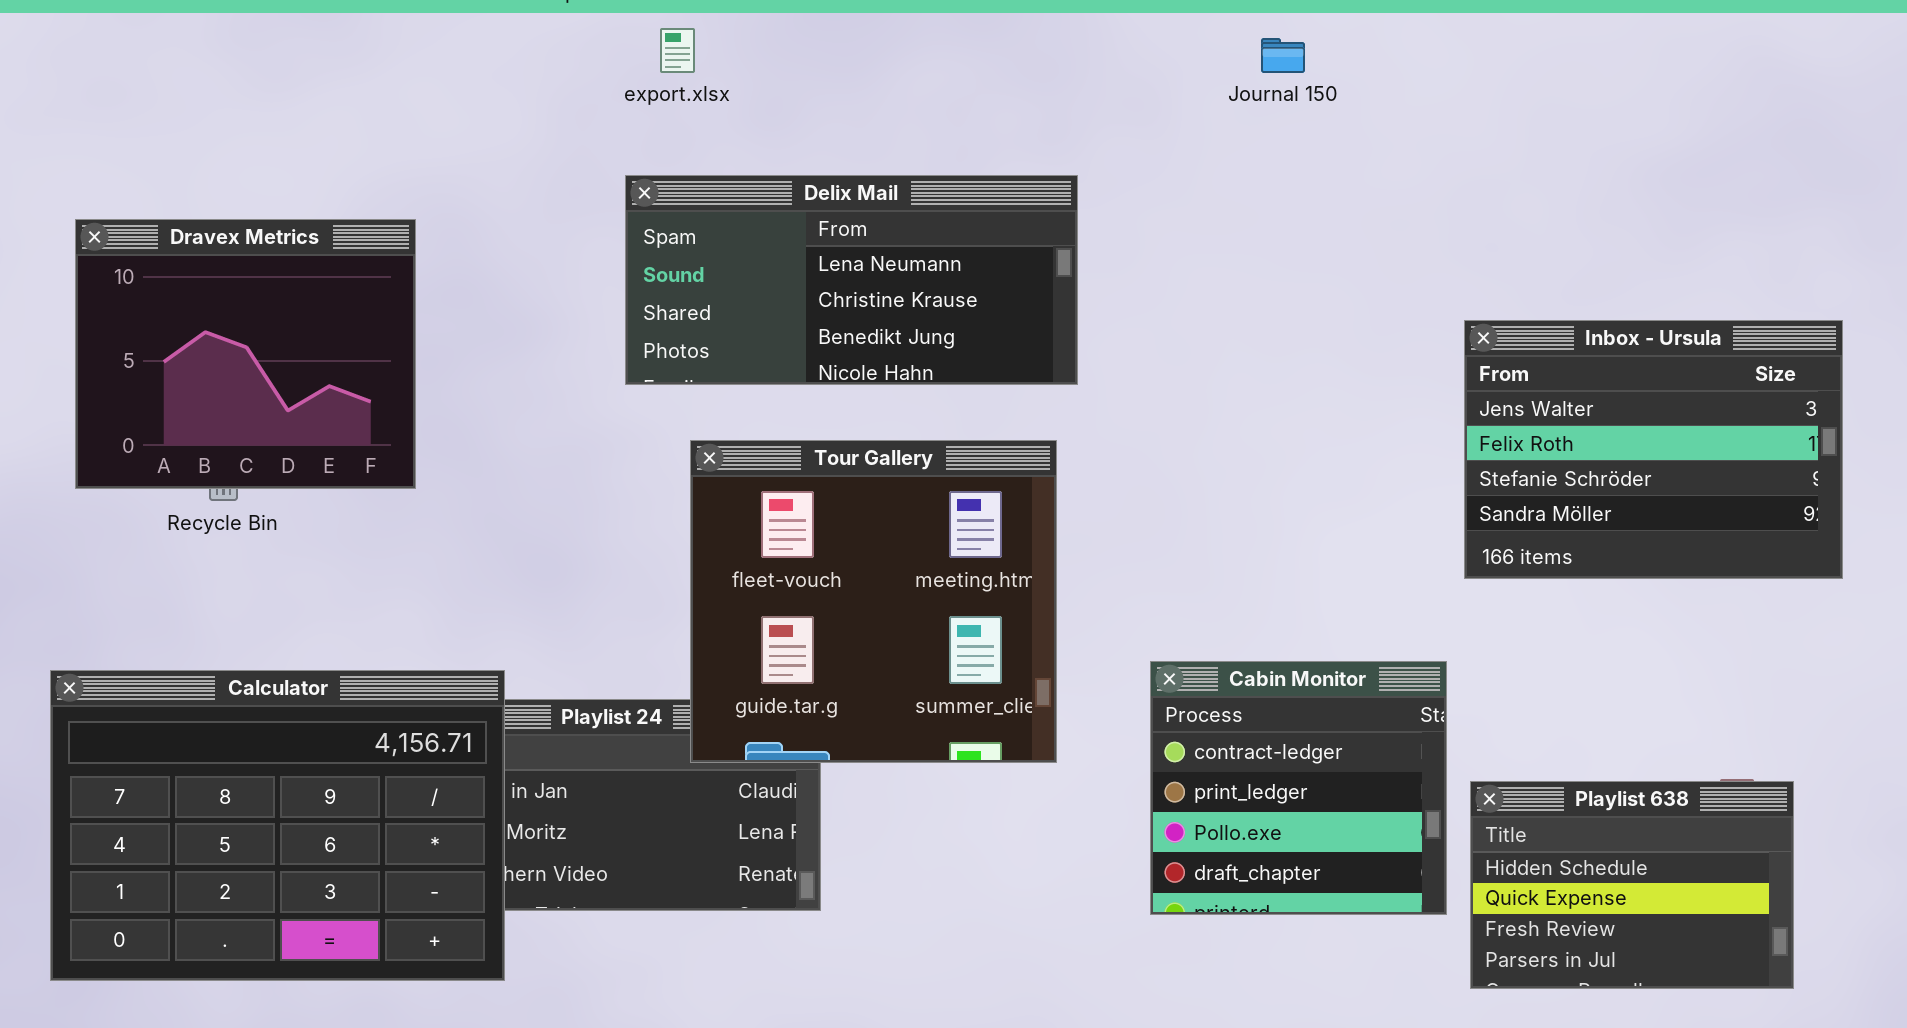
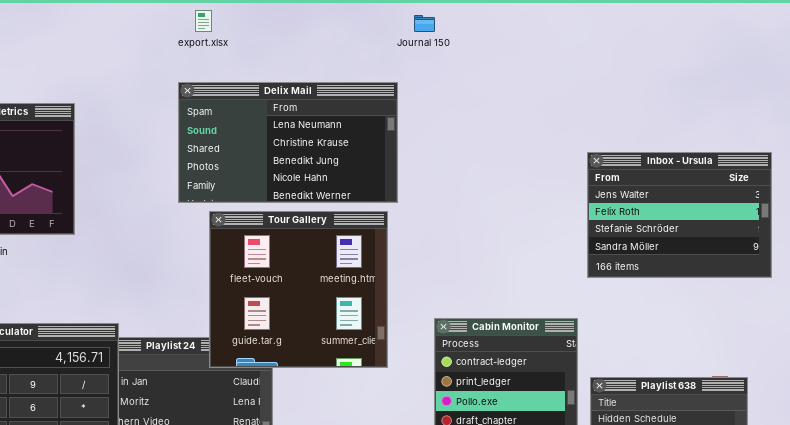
Journal 150: [1261,38,1305,73] -> [414,15,435,32], moved
Delix Mail: [625,175,1078,385] -> [178,82,398,203], resized

